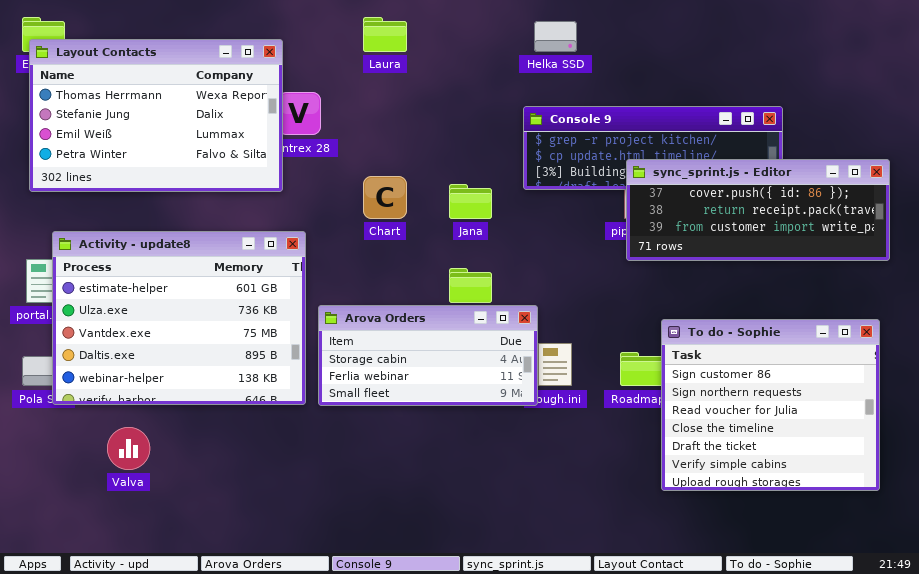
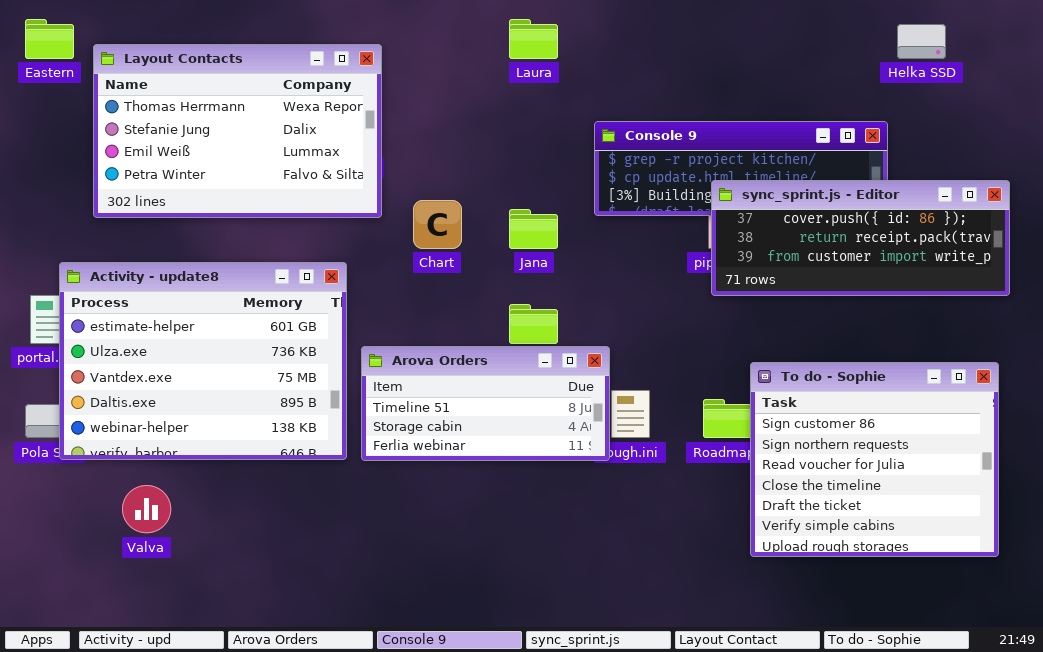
Laura: [363,17,407,52] -> [509,19,558,59], moved
Helka SSD: [534,21,577,52] -> [897,24,946,59], moved
Layout Contacts: [29,39,283,192] -> [93,44,382,218], moved
Arova Orders: [318,305,538,406] -> [361,346,610,461], scrolled up 1 row

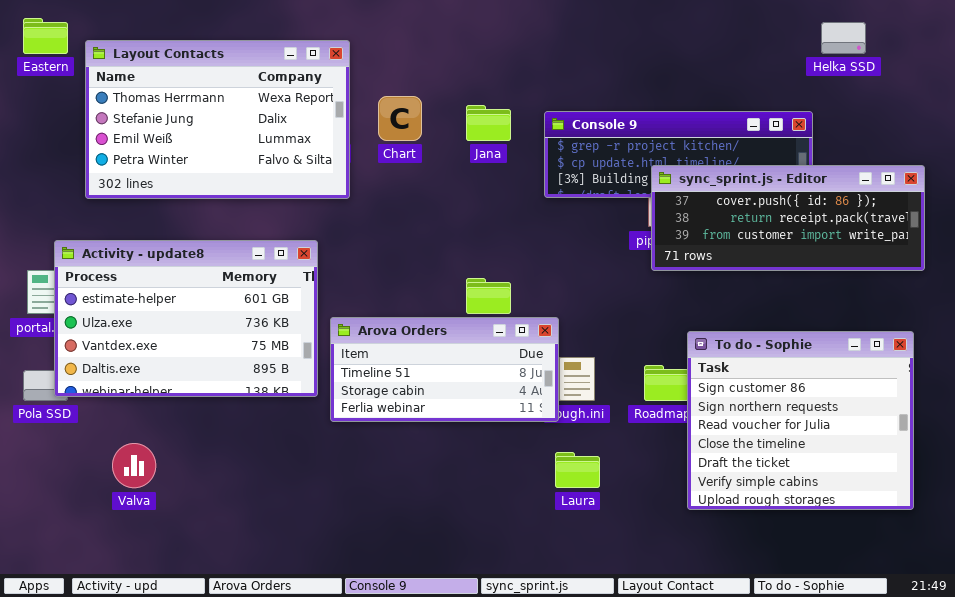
Laura: [509,19,558,59] -> [555,452,600,488], moved
Chart: [413,200,462,249] -> [378,96,422,141], moved
Jana: [509,209,558,249] -> [466,105,511,141], moved
Activity - update8: [59,262,347,460] -> [54,240,318,397], resized

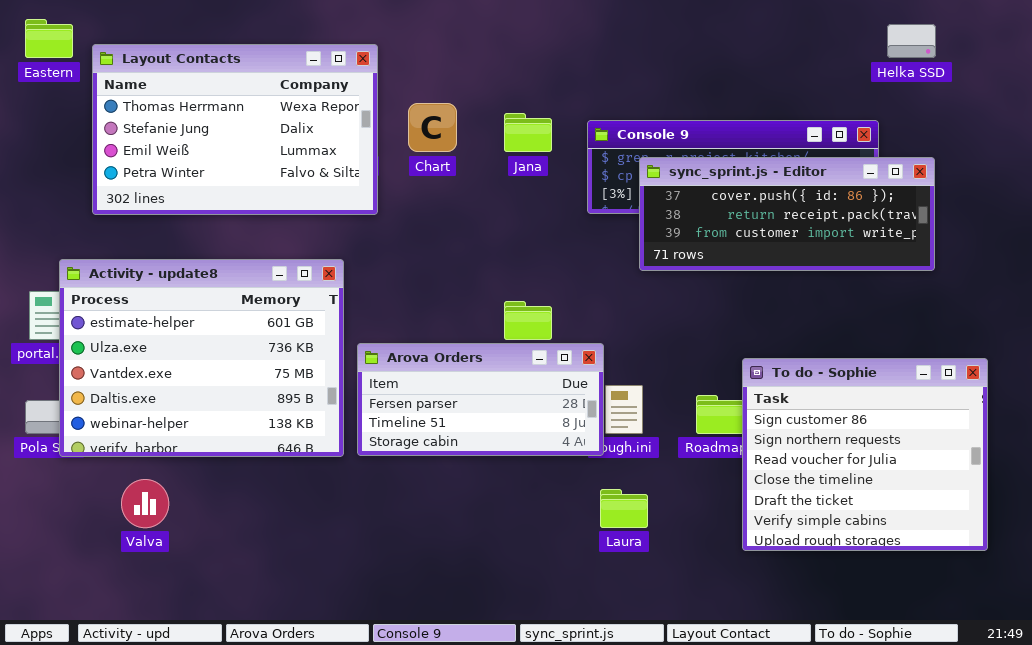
sync_sprint.js - Editor: [651,165,925,271] -> [639,157,935,271], moved
Activity - update8: [54,240,318,397] -> [59,259,344,457], resized
Arova Orders: [330,317,559,422] -> [357,343,604,456], scrolled up 1 row

